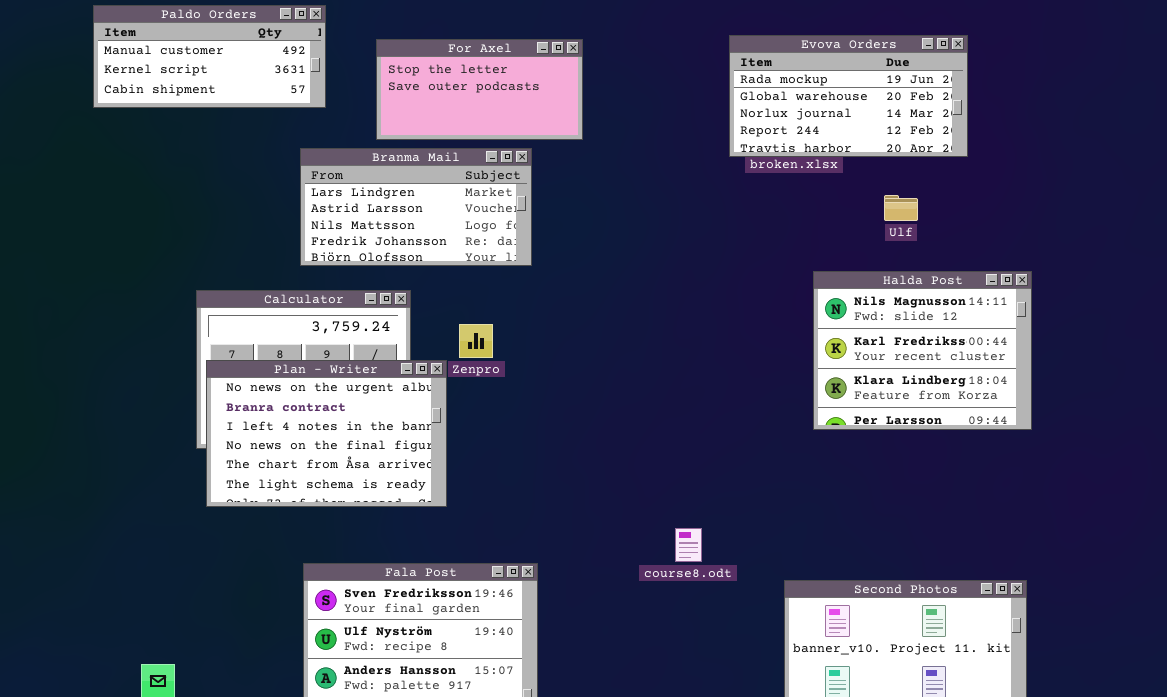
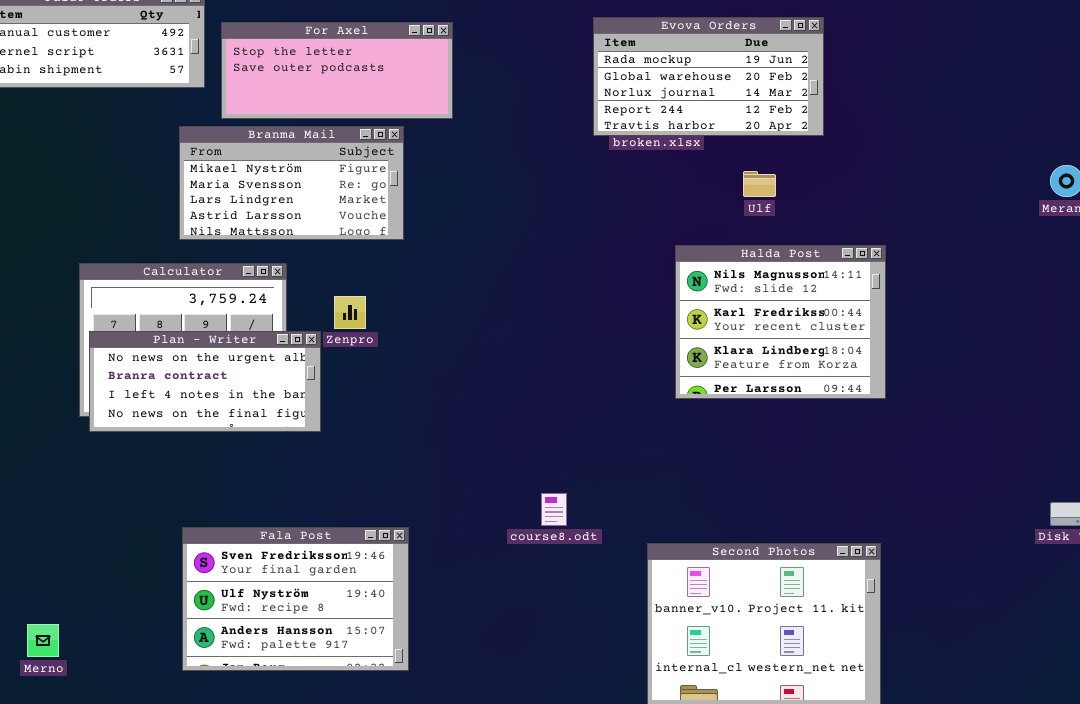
For Axel: [376,39,583,140] -> [221,22,453,119], resized
Branma Mail: [300,148,532,266] -> [179,126,404,240], scrolled up 2 rows
Plan - Writer: [206,360,447,507] -> [89,331,321,432], resized

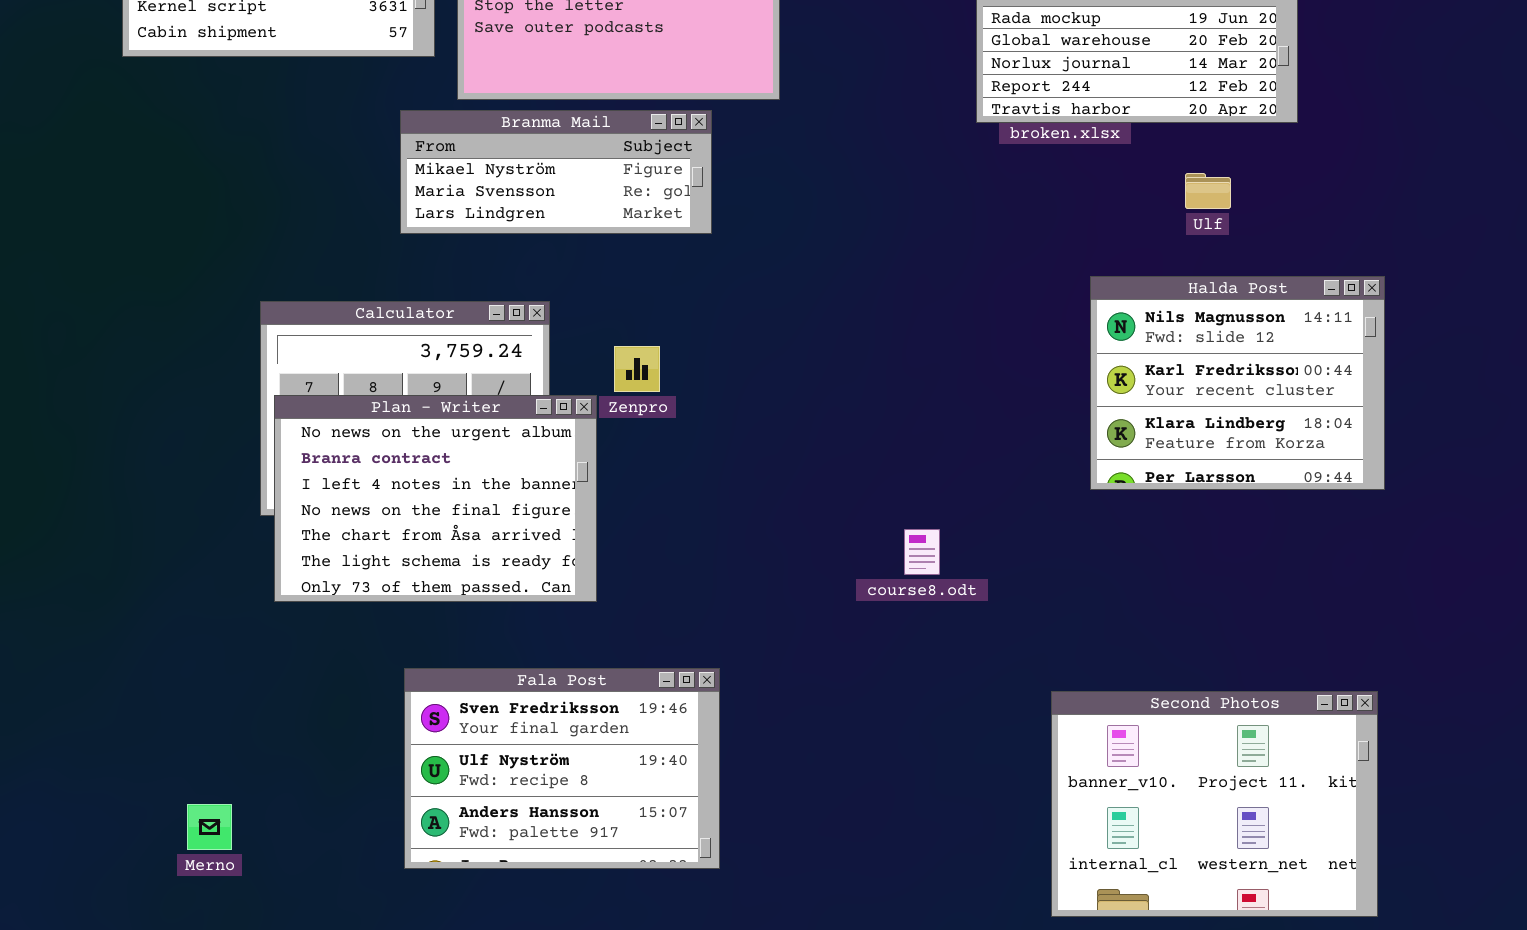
Branma Mail: [179,126,404,240] -> [400,110,712,234], resized
Plan - Writer: [89,331,321,432] -> [274,395,597,602], resized
course8.odt: [541,493,567,526] -> [904,529,940,575], moved

